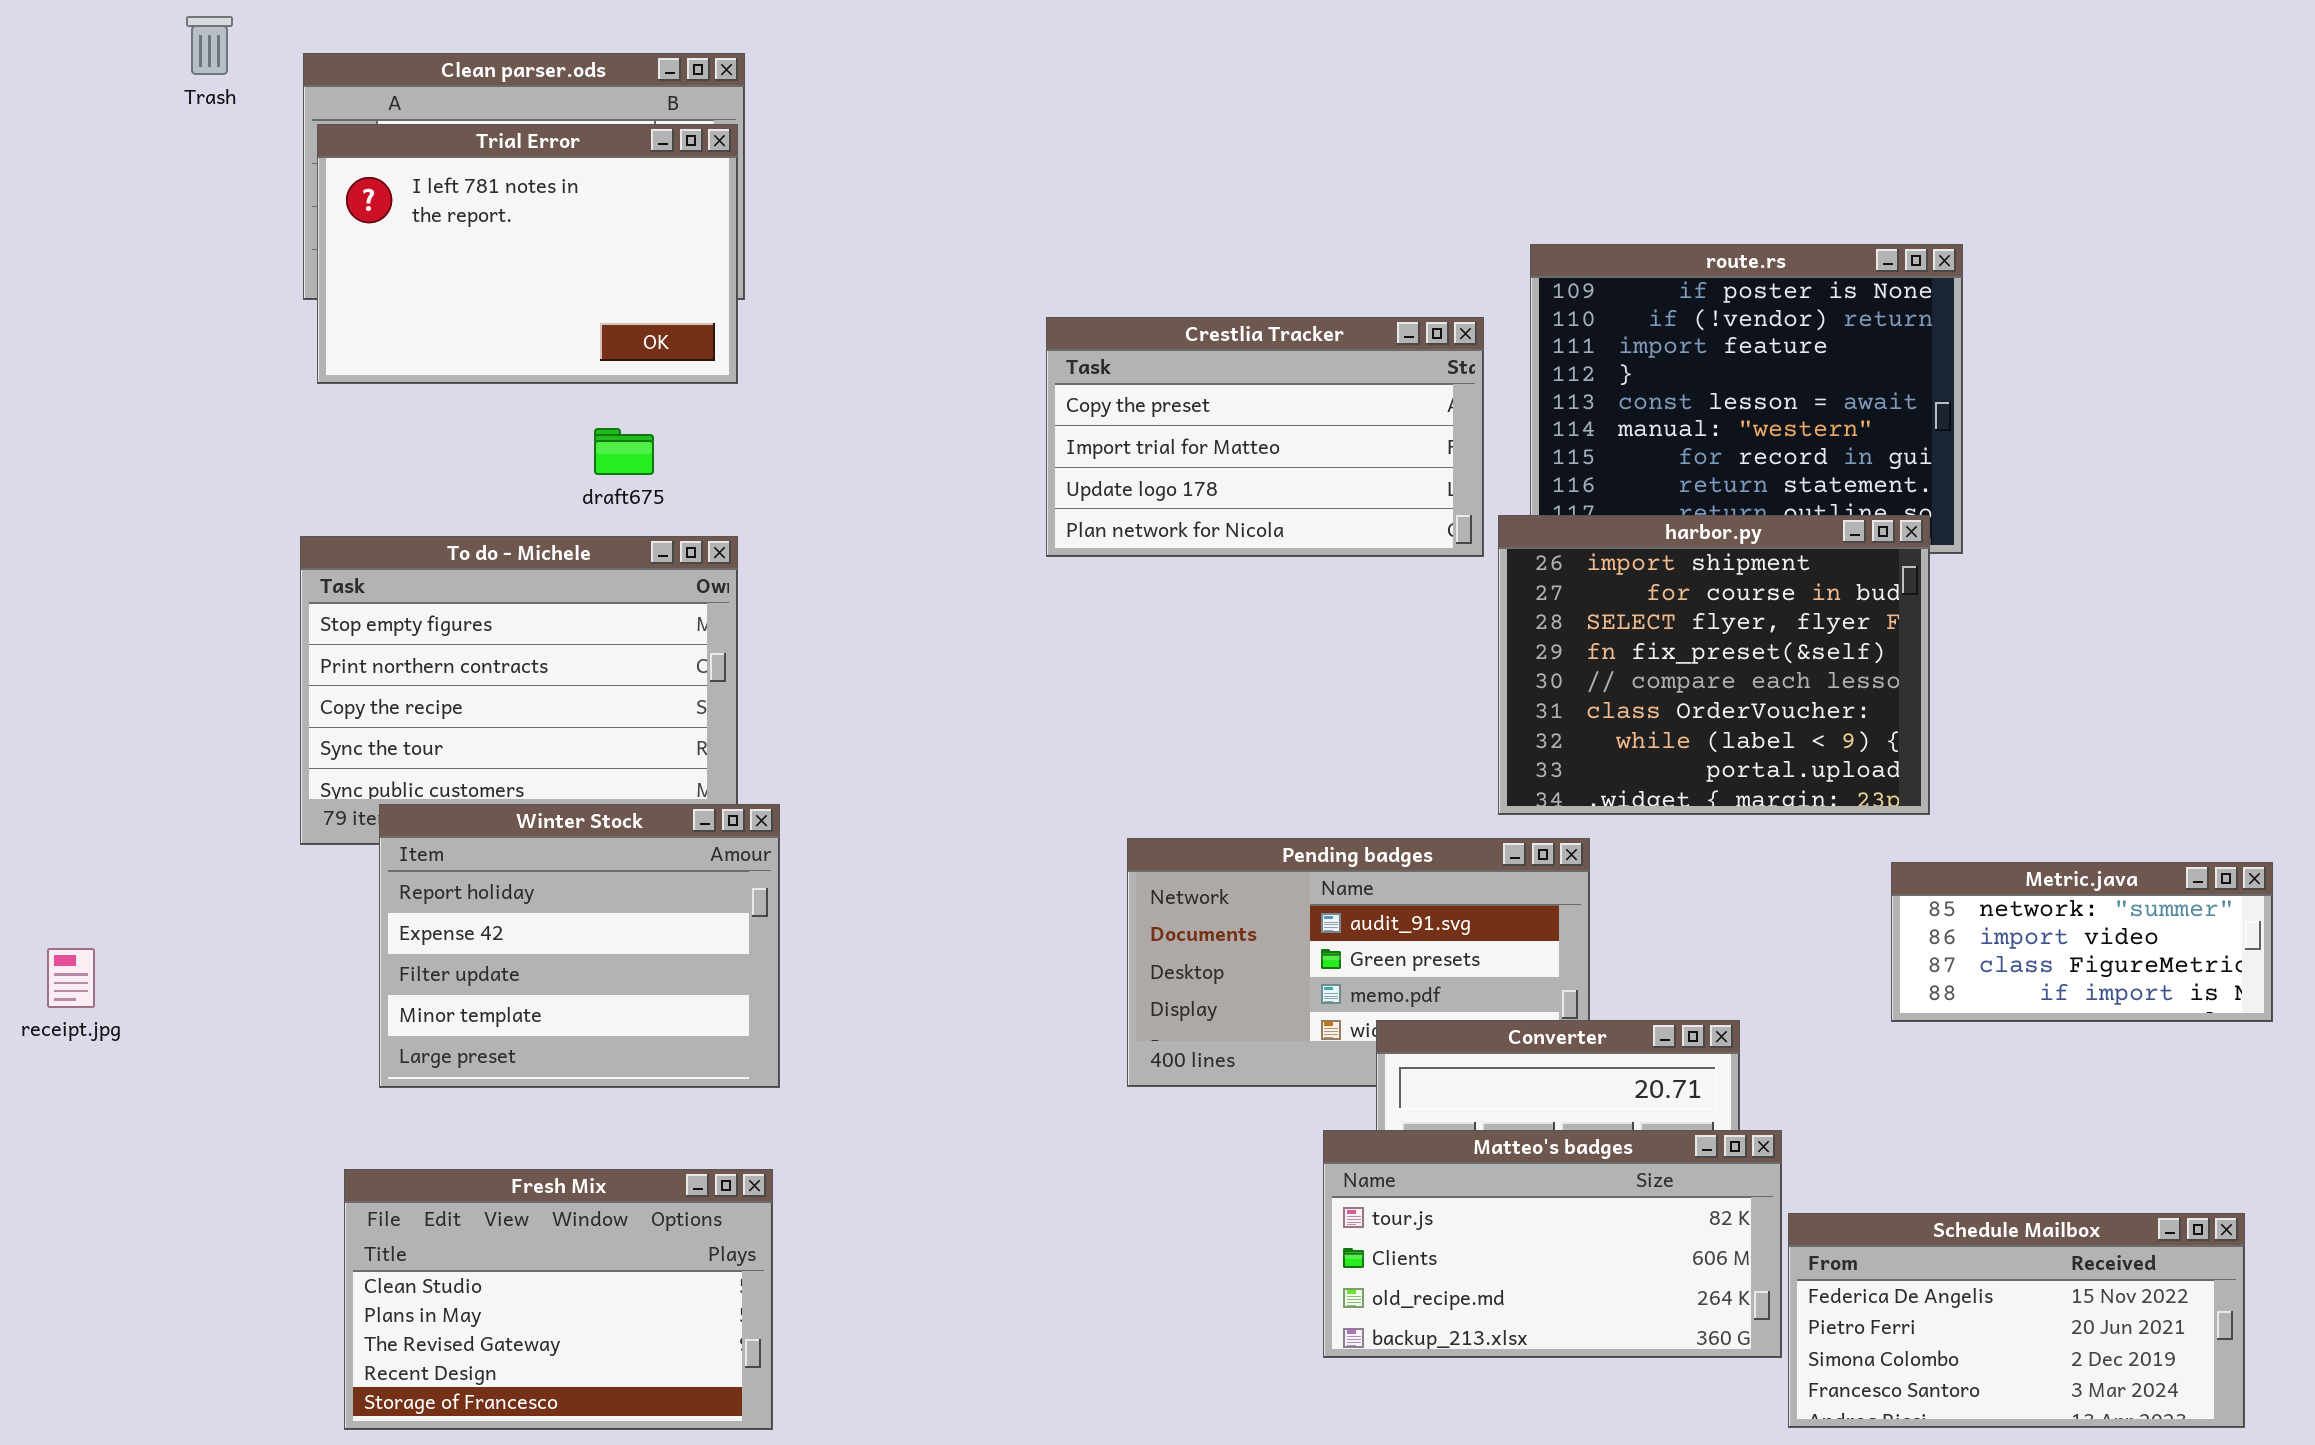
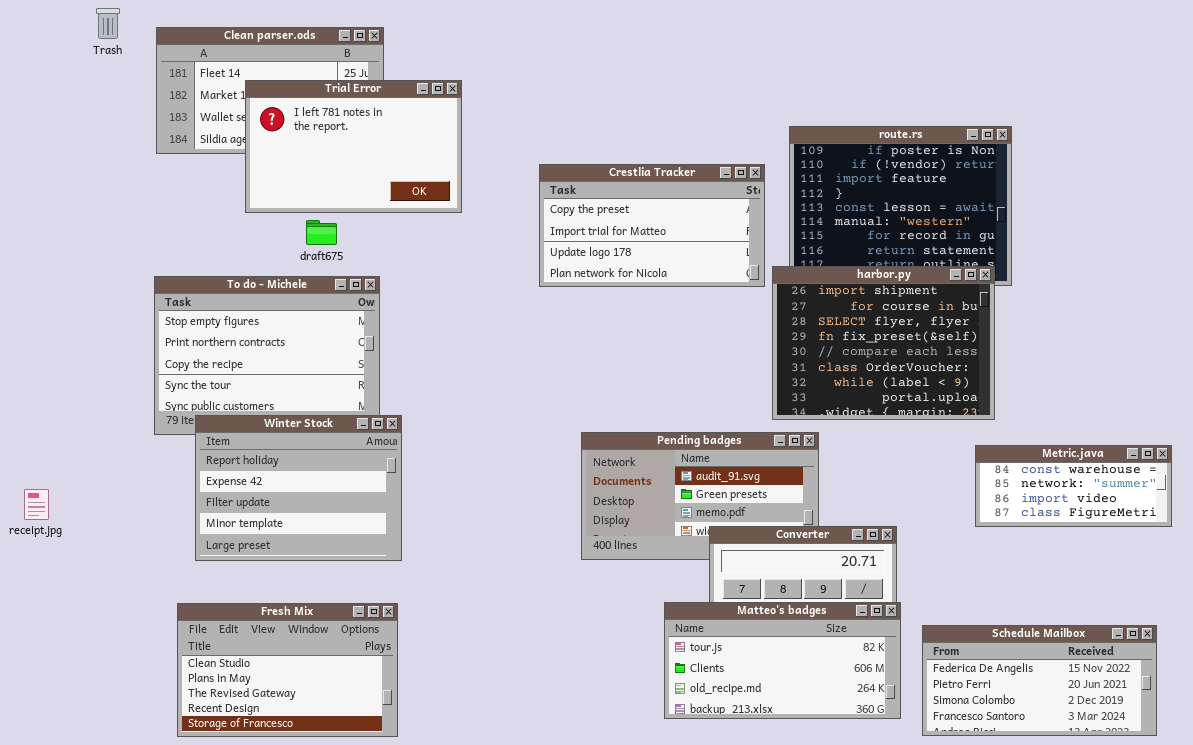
Trial Error: [317,124,738,384] -> [245,80,462,213], moved
Metric.java: [1891,862,2273,1022] -> [975,445,1172,527], scrolled up 1 row
Matteo's badges: [1323,1130,1782,1358] -> [664,602,901,719], moved

